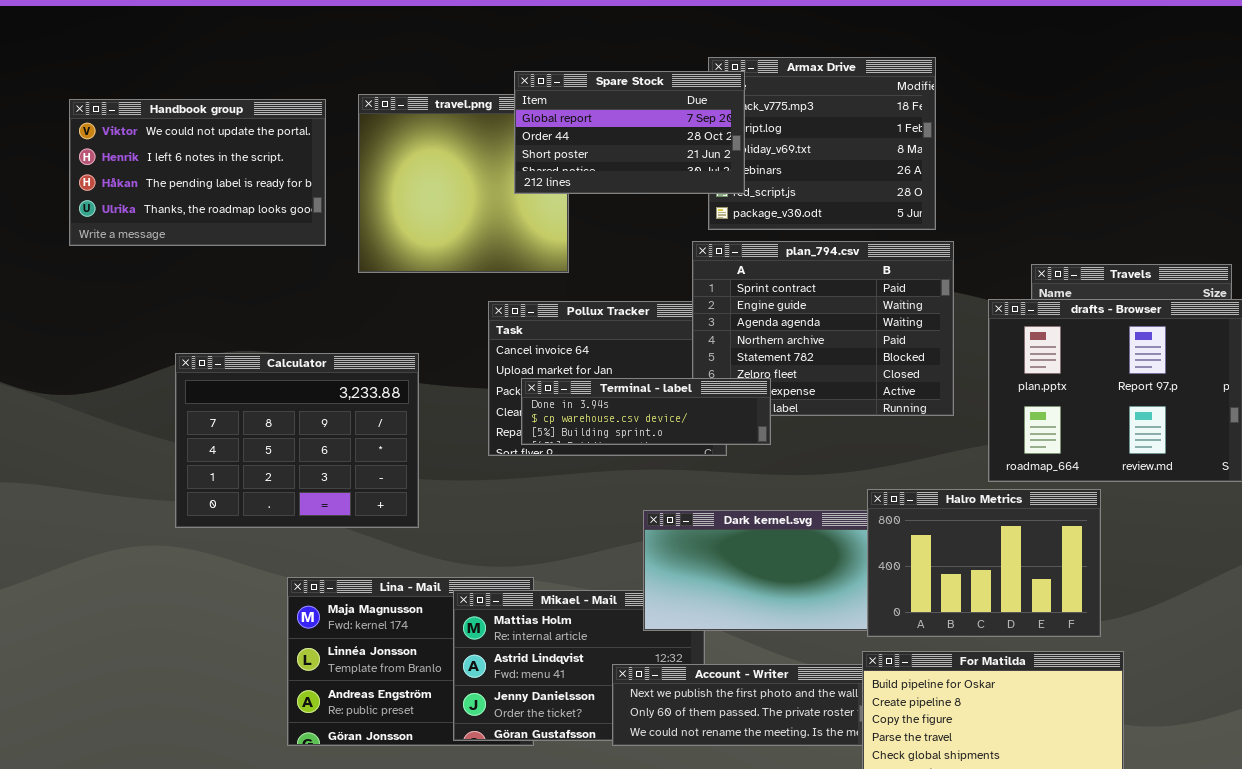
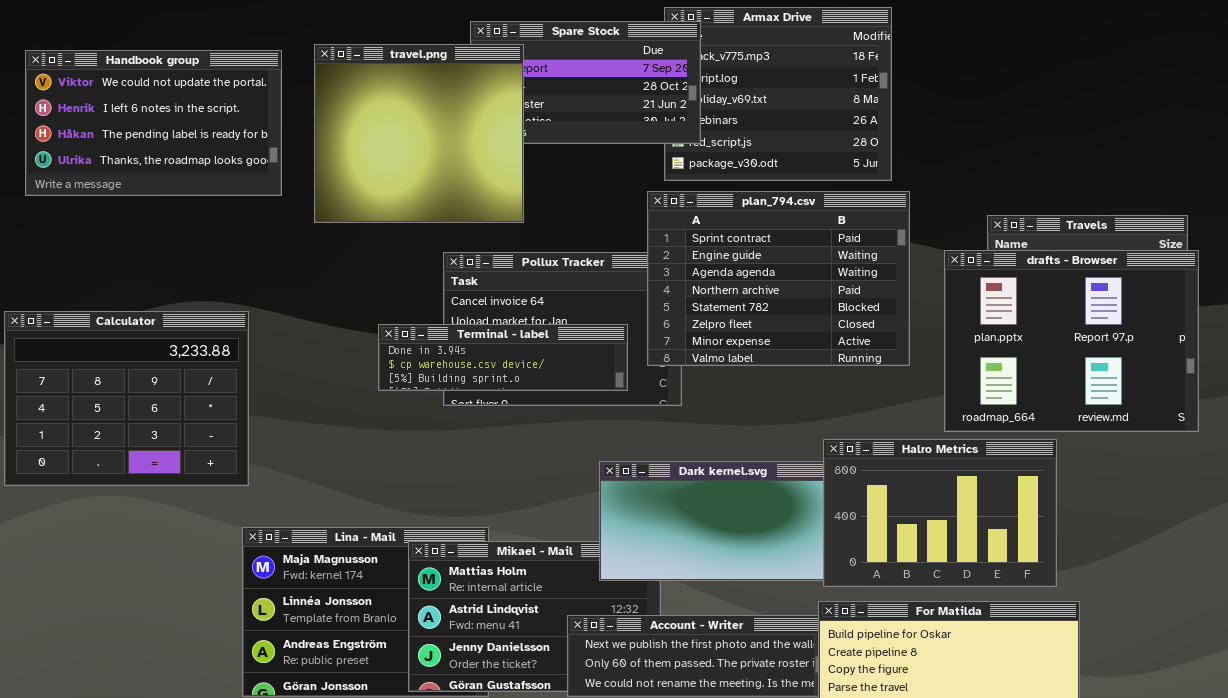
travel.png: [358,94,569,273] -> [314,44,524,223], raised
Calculator: [175,353,419,528] -> [4,311,249,486], moved
Terminal - label: [521,378,771,445] -> [378,324,628,391], moved

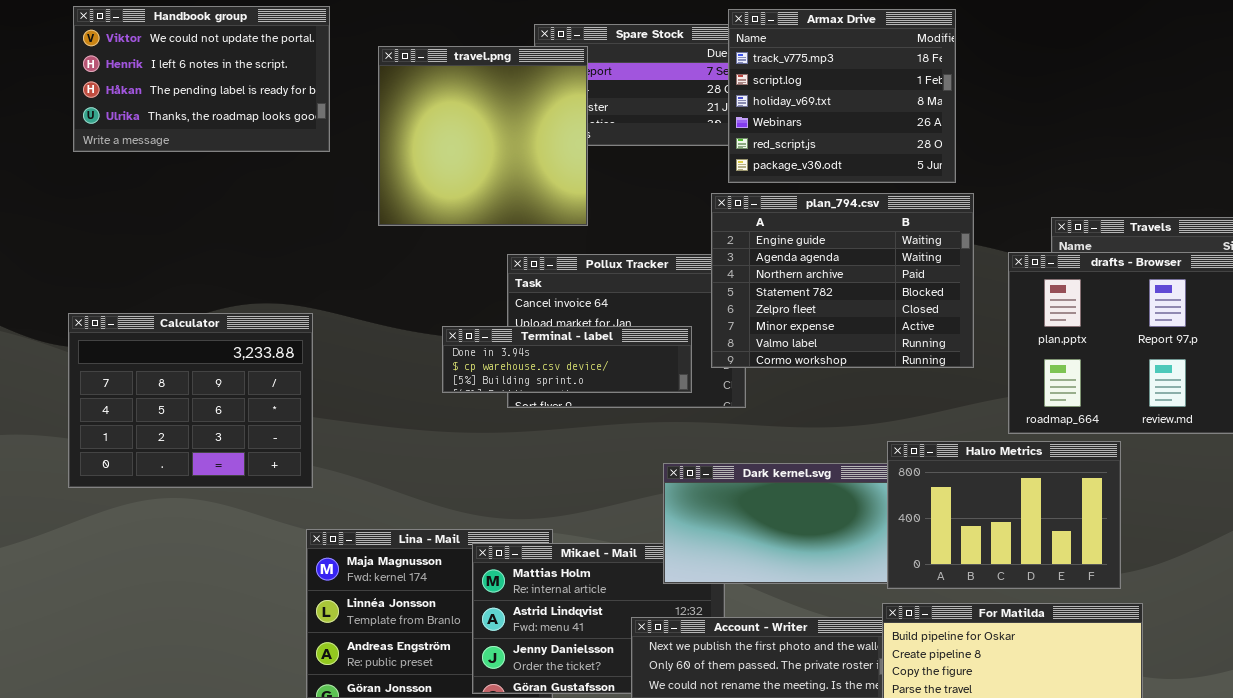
Armax Drive: [664,7,892,181] -> [728,9,956,183], raised
Handbook group: [25,50,282,196] -> [73,6,330,152], moved
plan_794.csv: [647,191,910,366] -> [711,193,974,368], scrolled down 1 row

